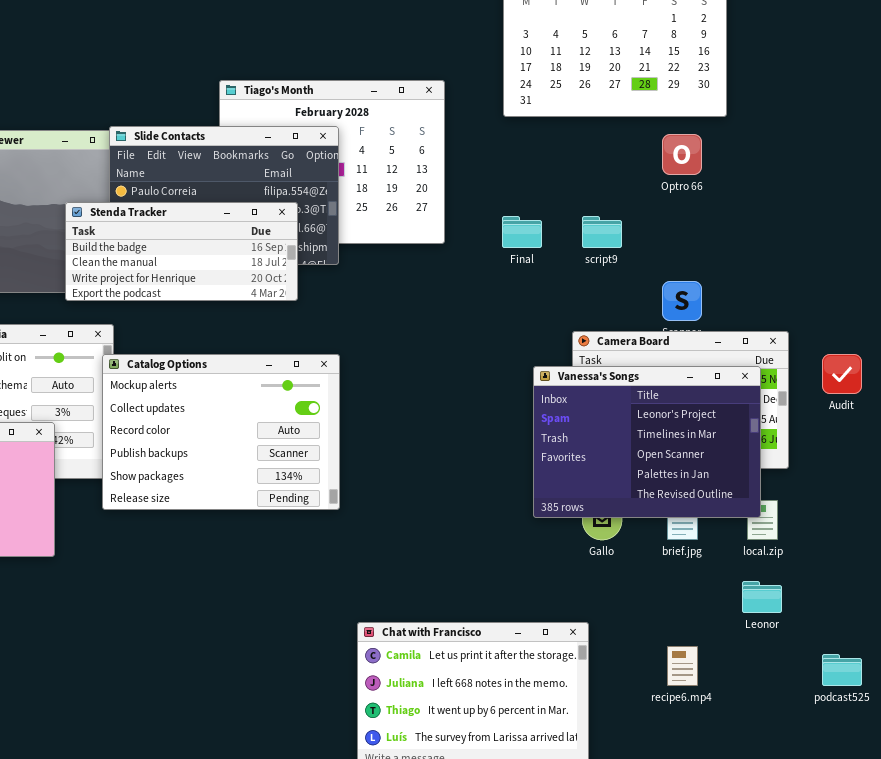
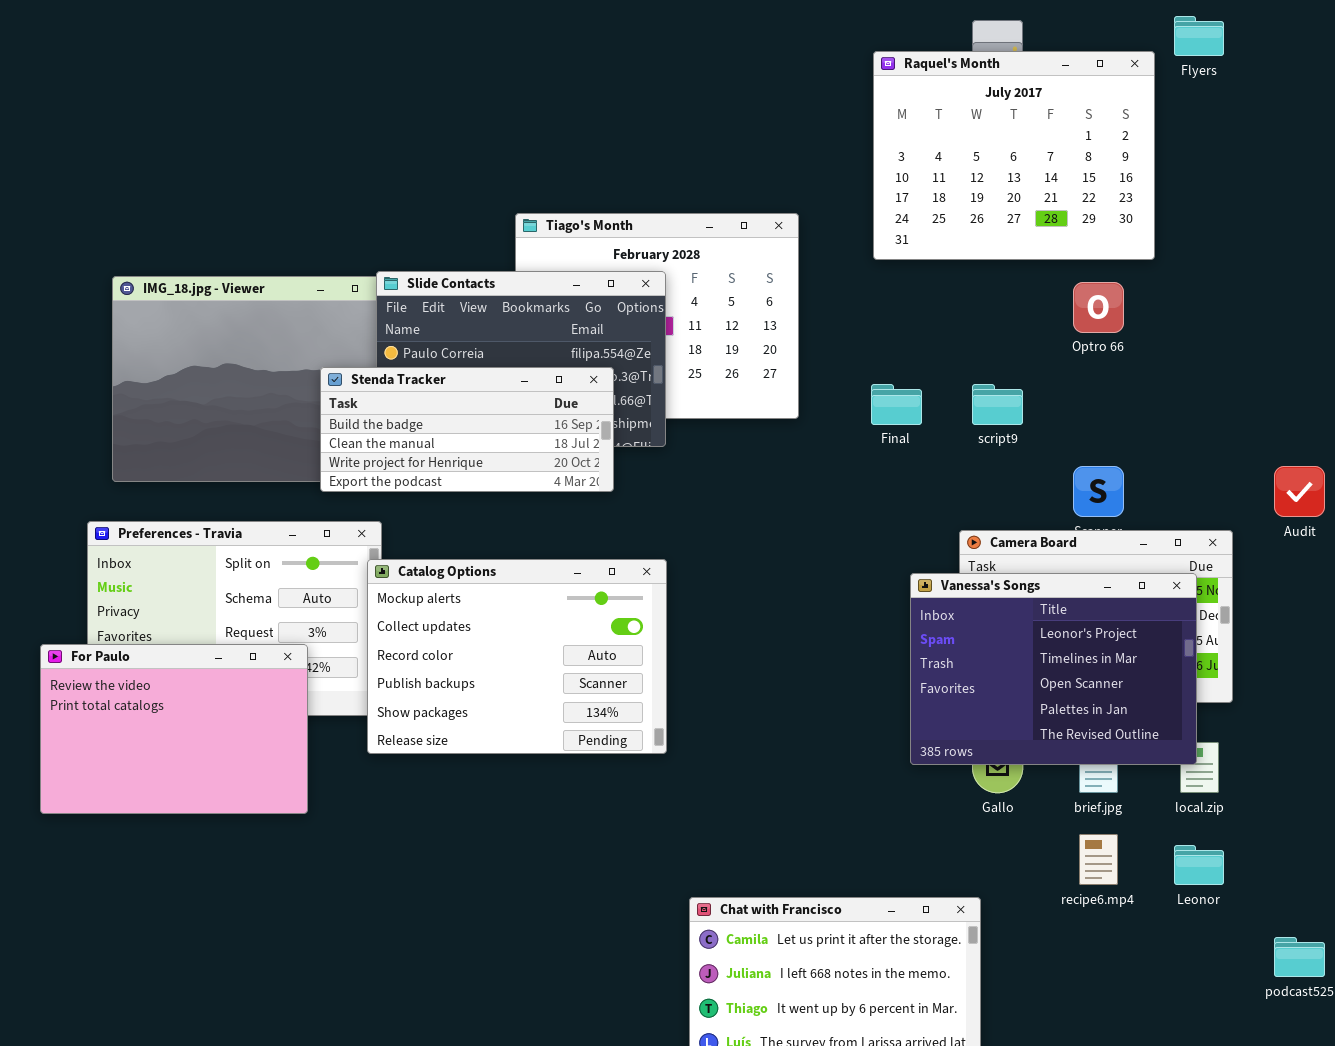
Audit: [822,354,862,394] -> [1274,466,1325,517], moved
recipe6.mp4: [667,646,698,686] -> [1079,834,1118,885], moved

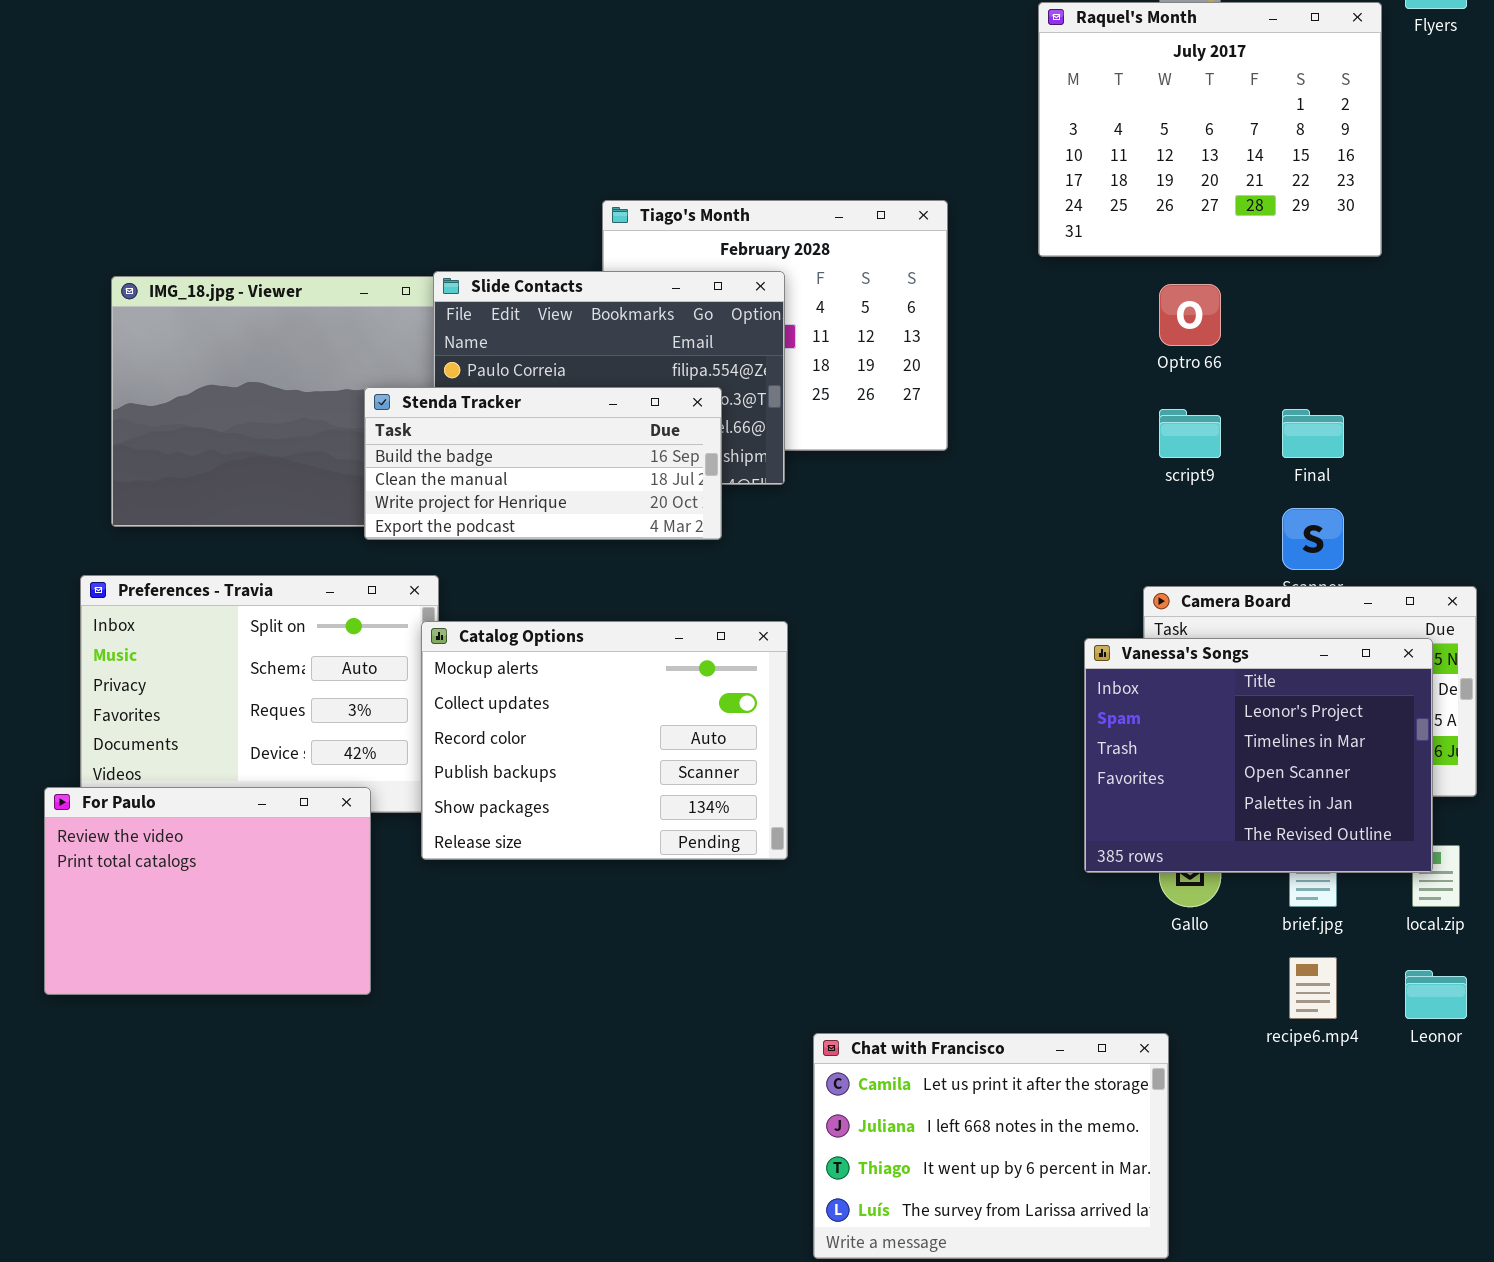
Optro 66: [1073,282,1124,333] -> [1159,284,1221,346], moved
Final: [871,384,922,425] -> [1282,409,1344,458], moved
For Paulo: [40,644,308,814] -> [44,787,371,995], moved

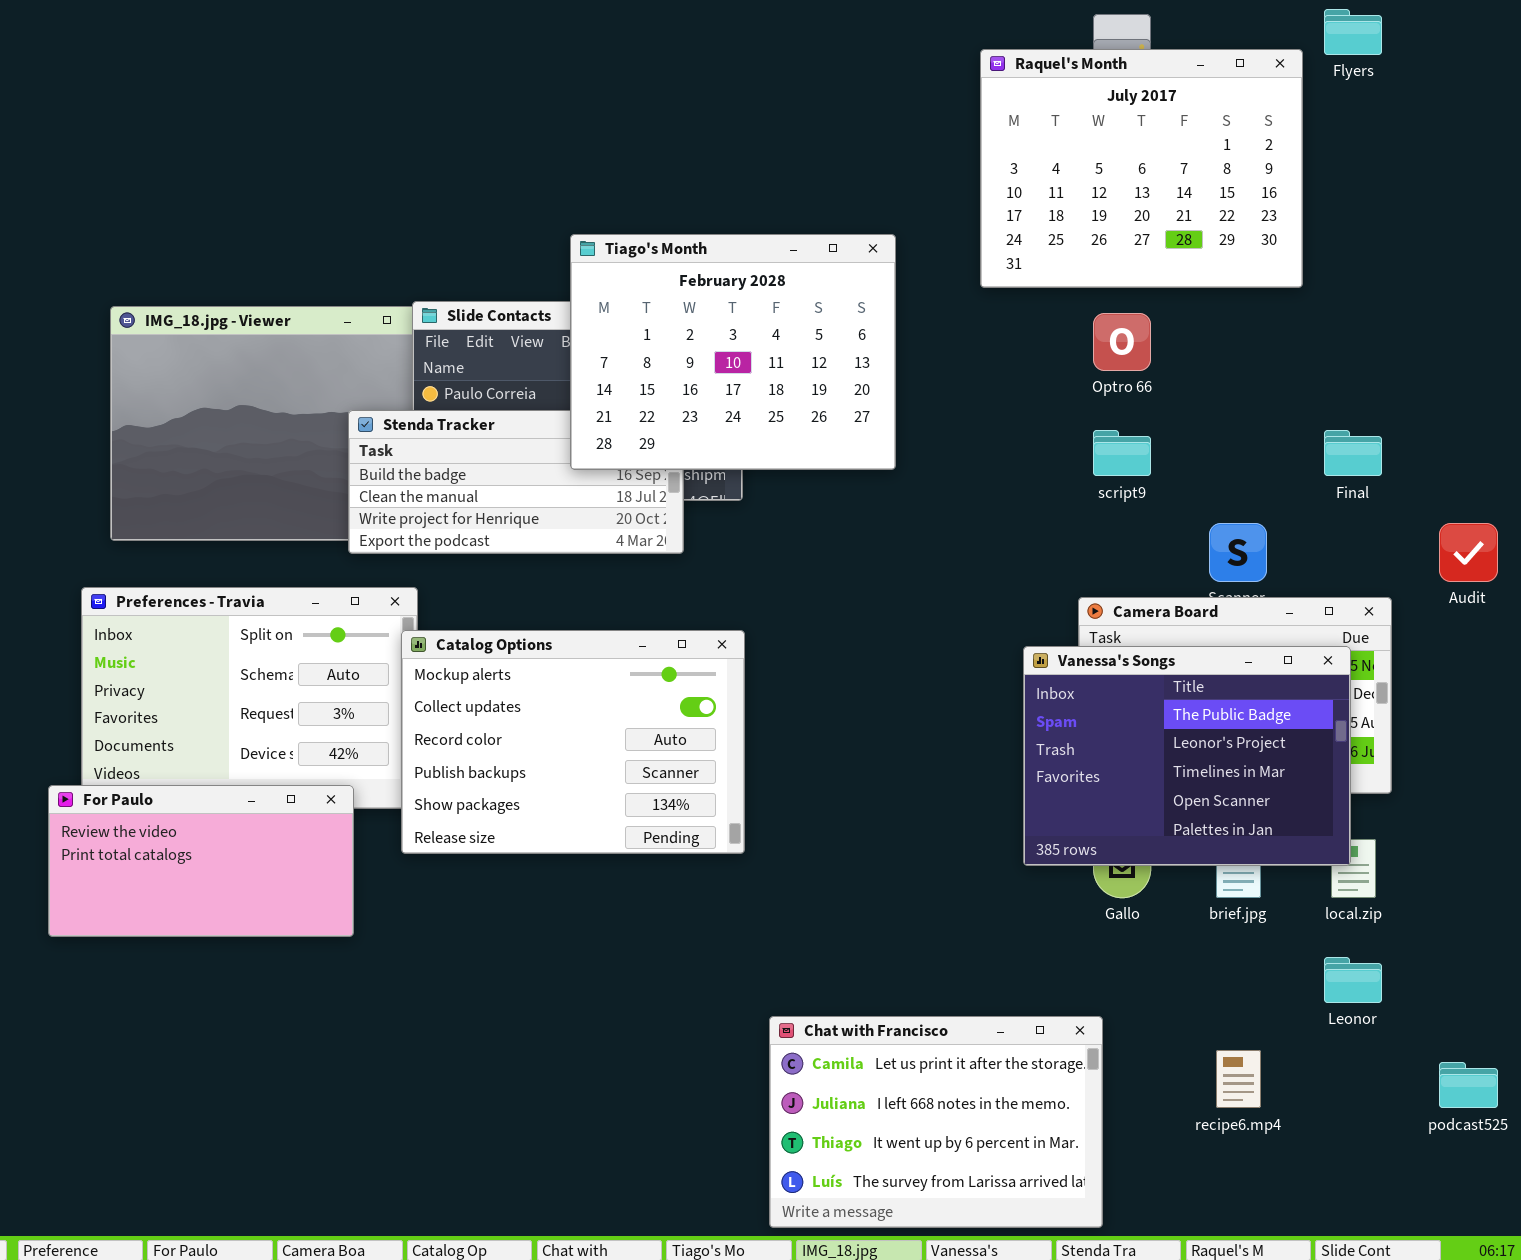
Tiago's Month: [602,200,948,451] -> [570,234,896,470], raised
Final: [1282,409,1344,458] -> [1324,430,1382,476], moved
Vanessa's Songs: [1084,638,1433,873] -> [1023,646,1351,866], scrolled up 1 row
For Paulo: [44,787,371,995] -> [48,785,354,937], resized
recipe6.mp4: [1289,957,1337,1019] -> [1216,1050,1261,1108], moved

